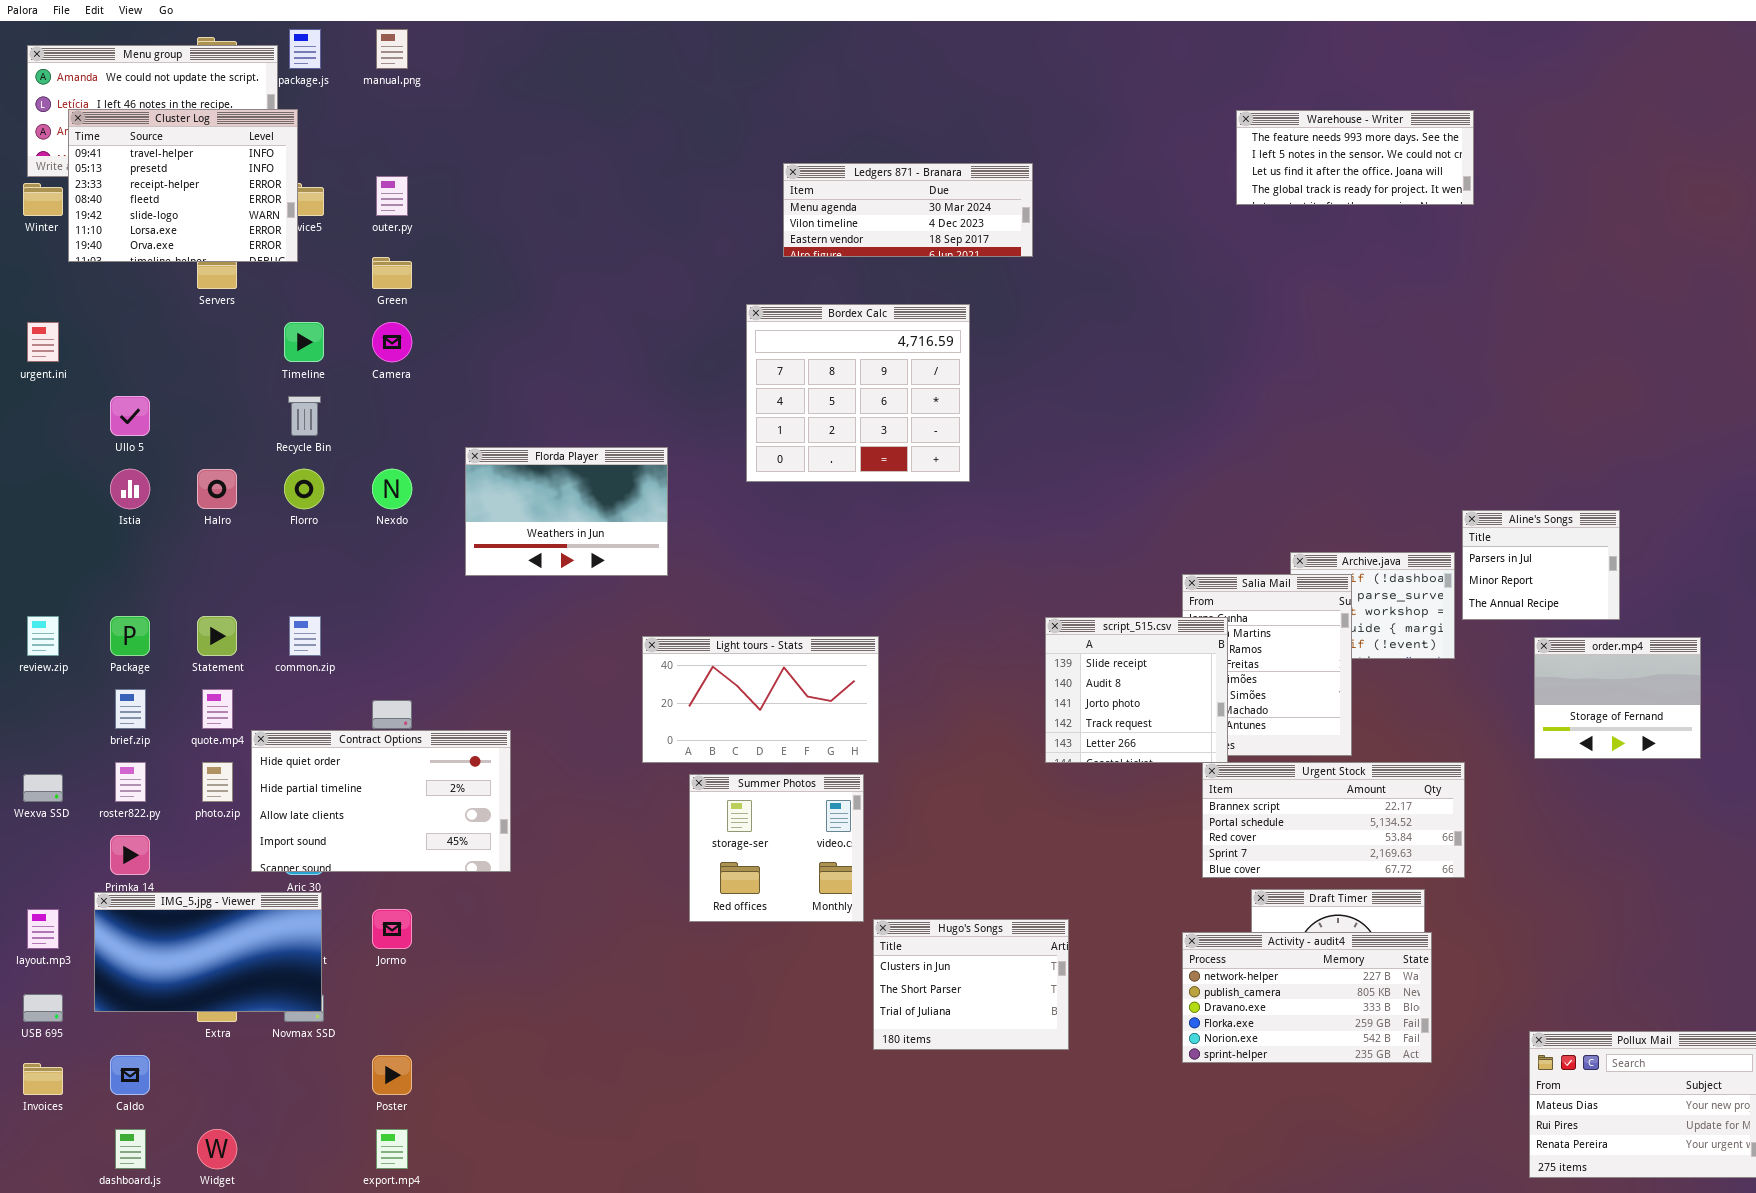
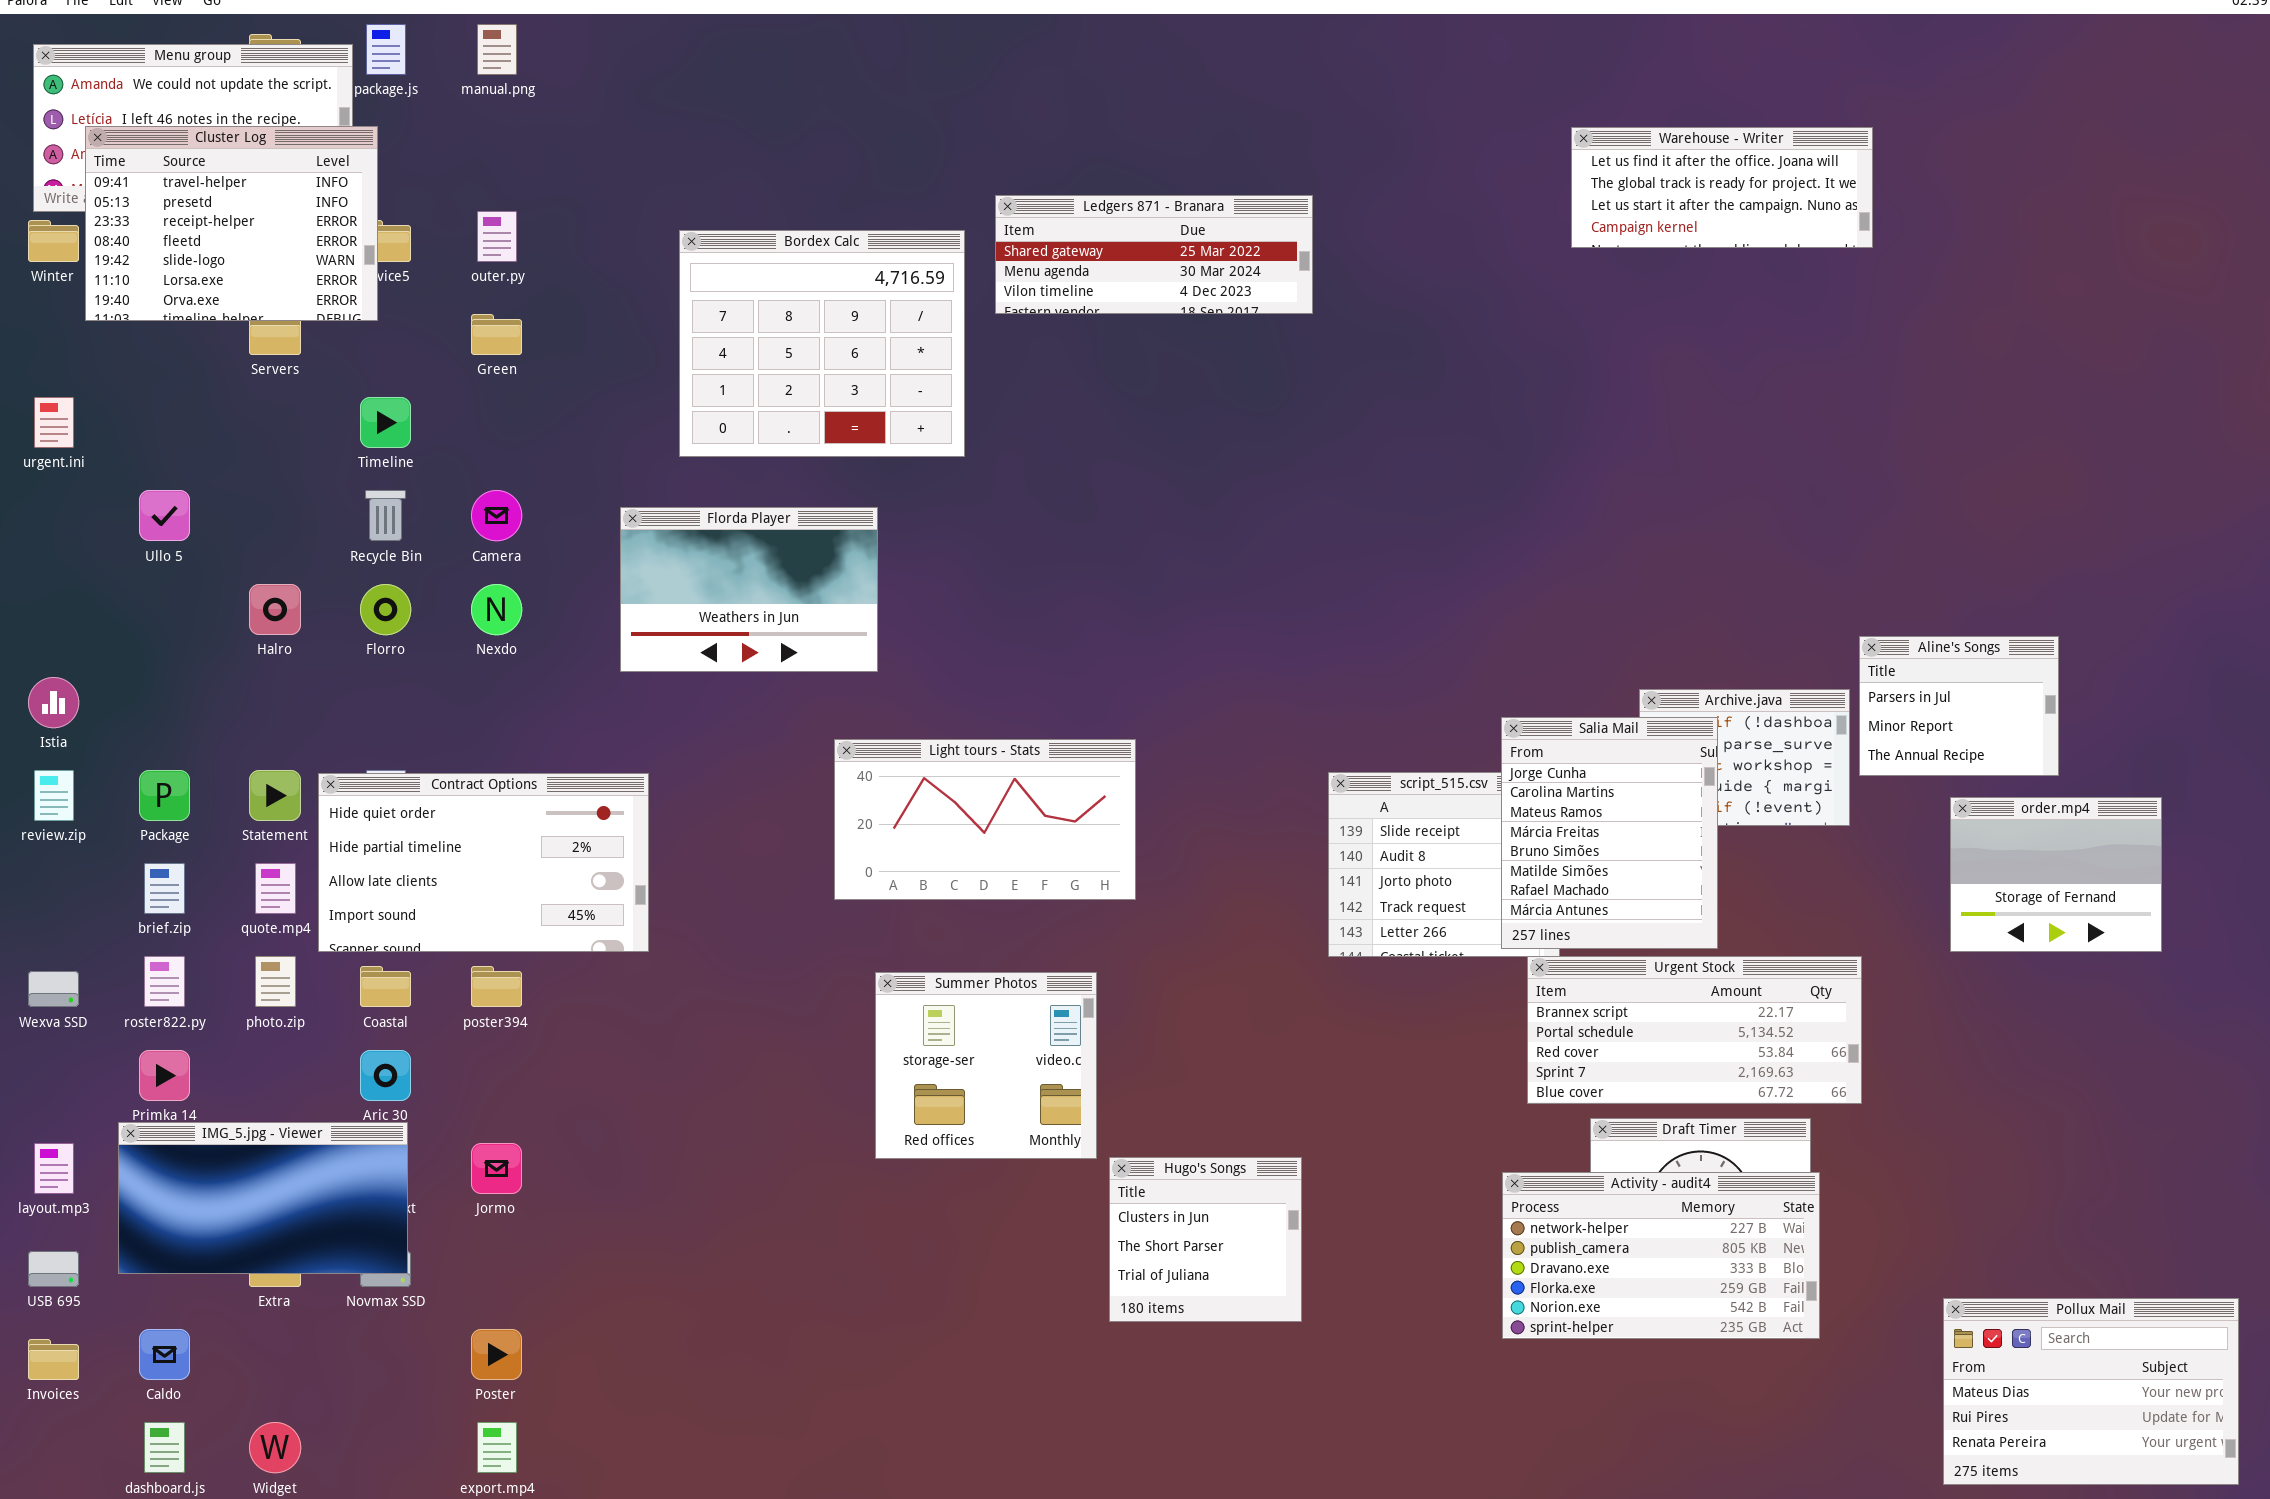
Warehouse - Writer: [1236,110,1474,205] -> [1571,127,1873,248], scrolled down 2 rows
Ledgers 871 - Branara: [783,163,1033,257] -> [995,195,1313,314], scrolled up 1 row
Bordex Calc: [746,304,970,482] -> [679,230,965,457], moved
Camera: [372,322,412,362] -> [471,490,522,541], moved
Florda Player: [465,447,668,576] -> [620,507,878,672], moved
Istia: [110,469,150,509] -> [28,677,79,728], moved
Salia Mail: [1182,574,1352,756] -> [1501,717,1718,949], raised
Light tours - Stats: [642,636,879,763] -> [834,739,1136,900], moved
Contract Options: [251,730,511,872] -> [318,773,649,952], moved
Hugo's Songs: [873,919,1069,1050] -> [1109,1157,1302,1322], resized

